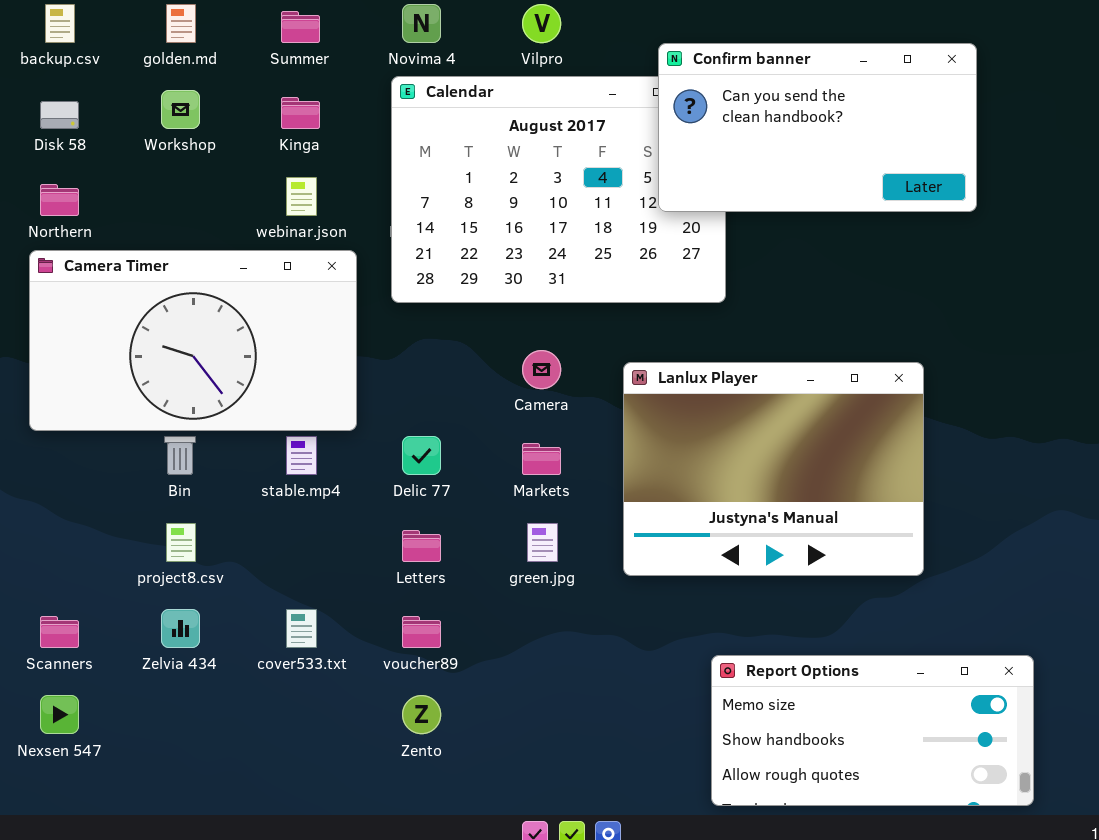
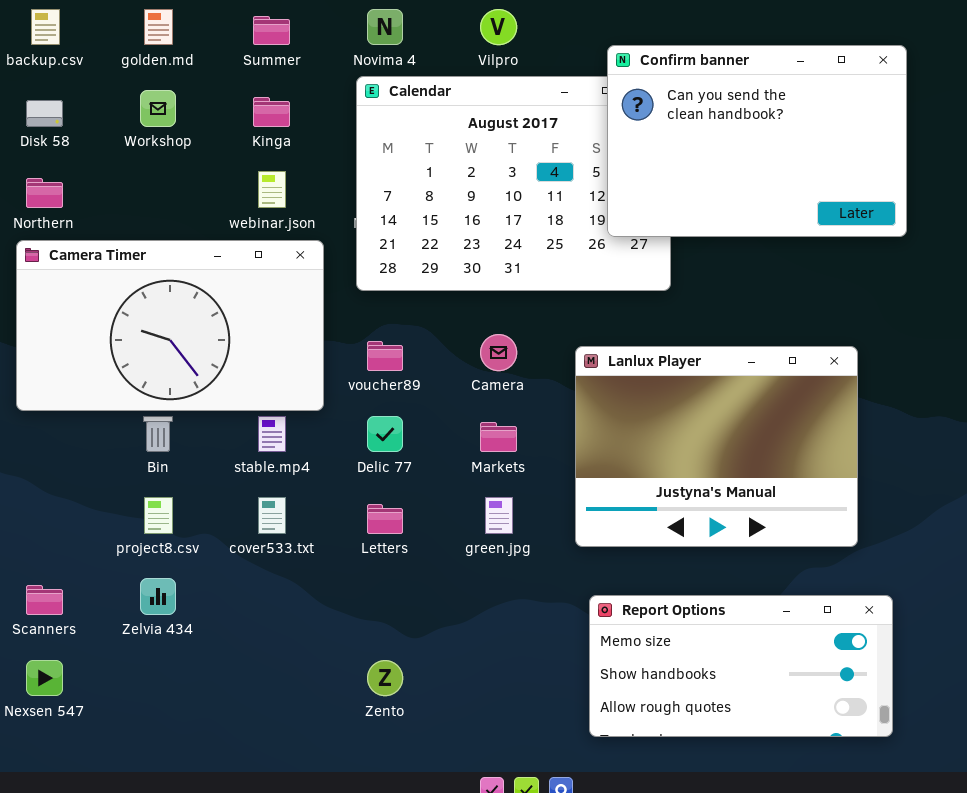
Confirm banner: [658,43,977,212] -> [607,45,907,237], resized
cover533.txt: [286,609,317,648] -> [258,497,286,534], moved
voucher89: [402,616,441,648] -> [367,341,403,371], moved
Report Options: [711,655,1034,806] -> [589,595,893,737], moved

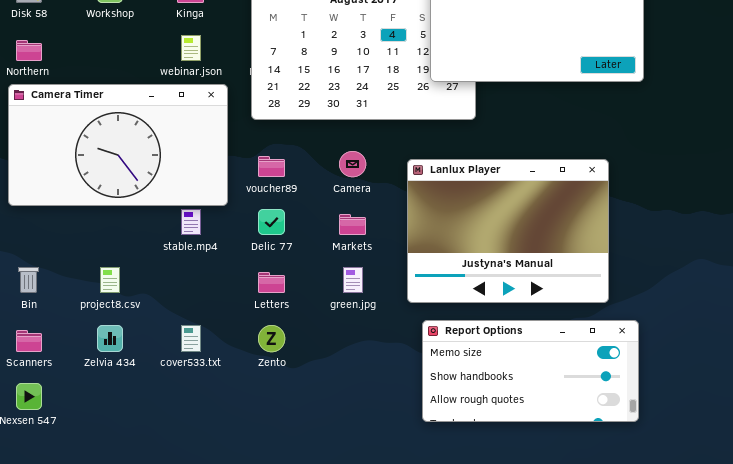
Bin: [143,416,173,452] -> [18,267,39,293], moved
cover533.txt: [258,497,286,534] -> [181,325,201,352], moved
Report Options: [589,595,893,737] -> [422,320,639,422], moved
Zento: [367,660,403,696] -> [258,325,285,352], moved

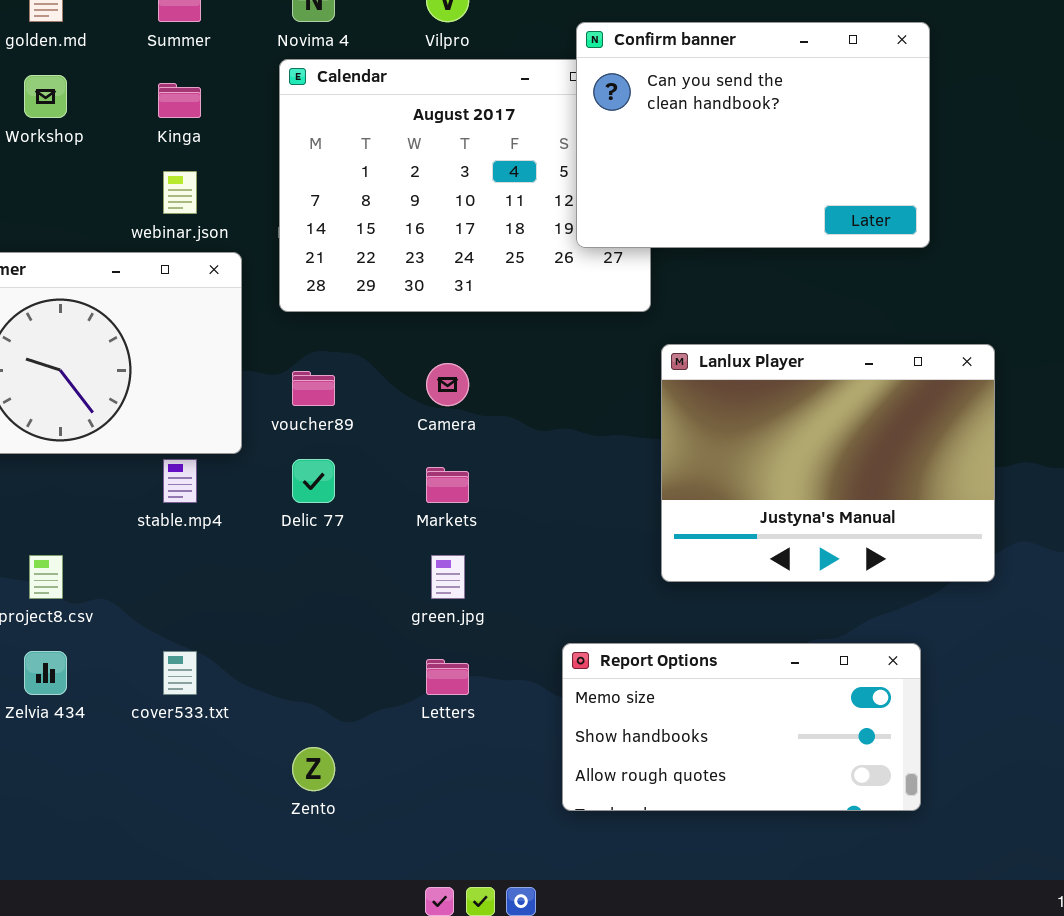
Lanlux Player: [407,159,609,303] -> [661,344,995,582], moved
Letters: [258,272,285,293] -> [426,659,469,695], moved
Zento: [258,325,285,352] -> [292,747,335,791], moved

